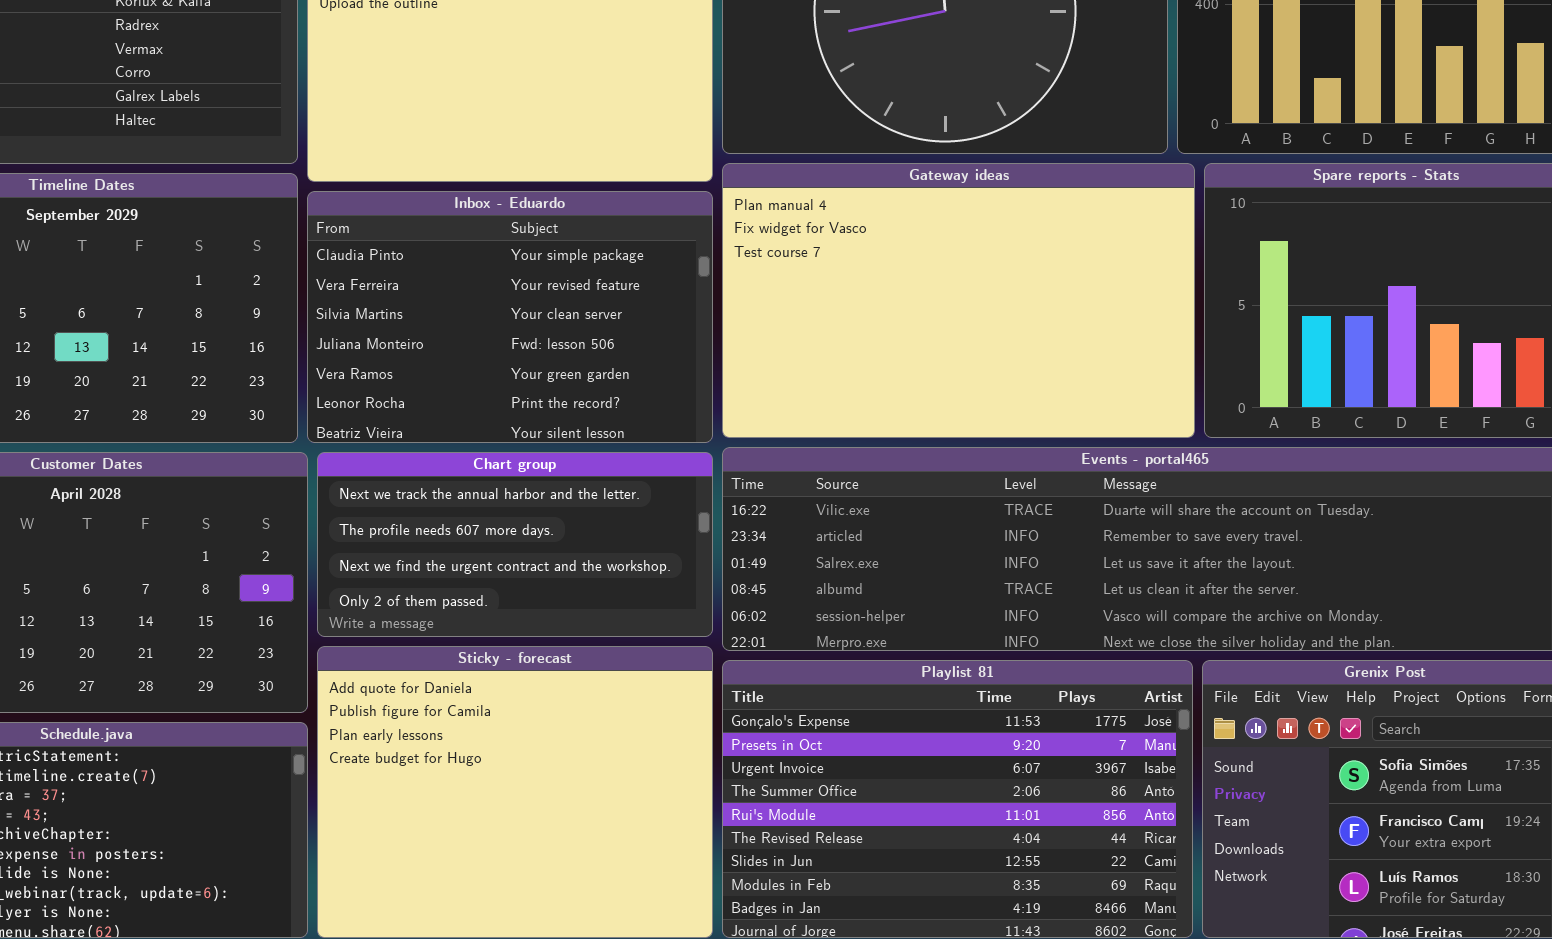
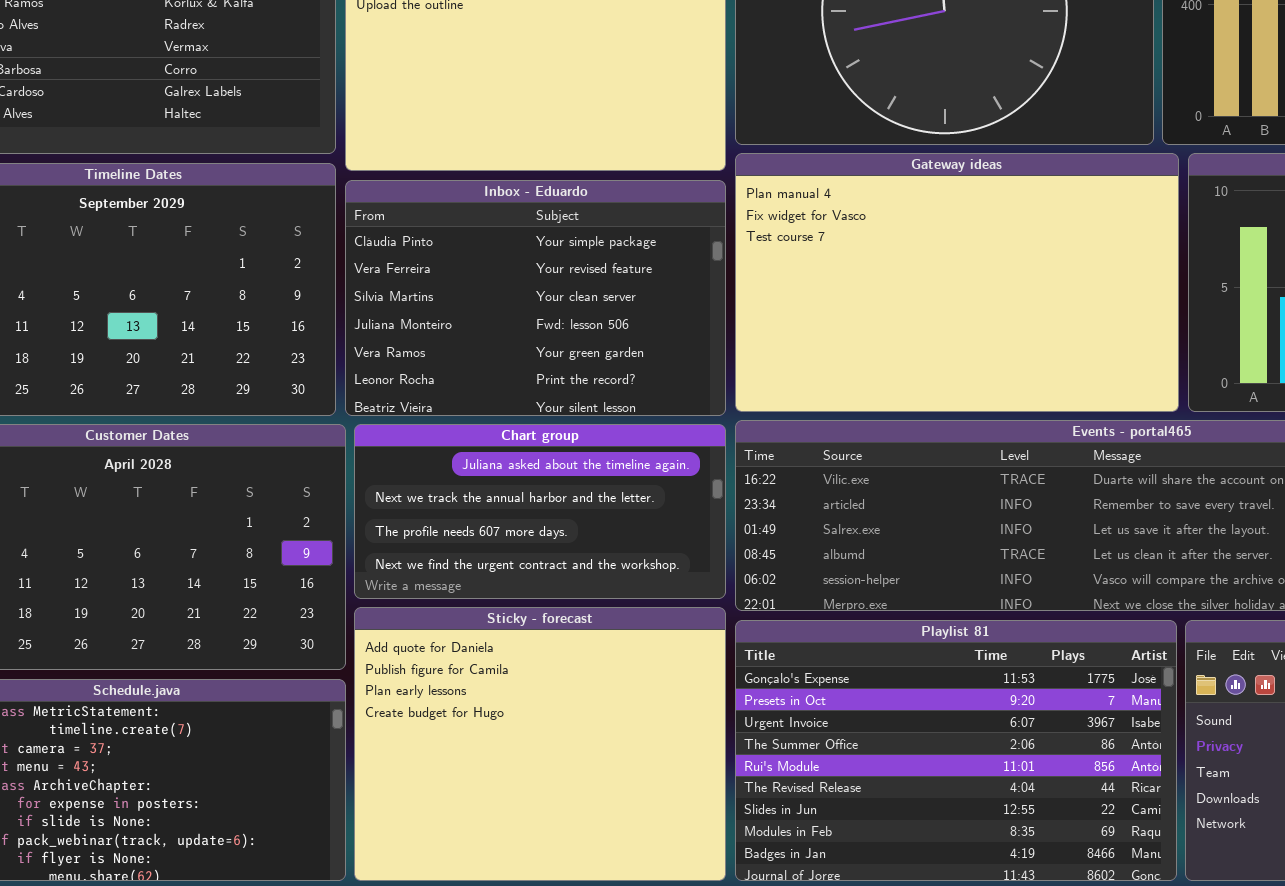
Chart group: [317,452,713,637] -> [354,424,726,599], scrolled up 1 row

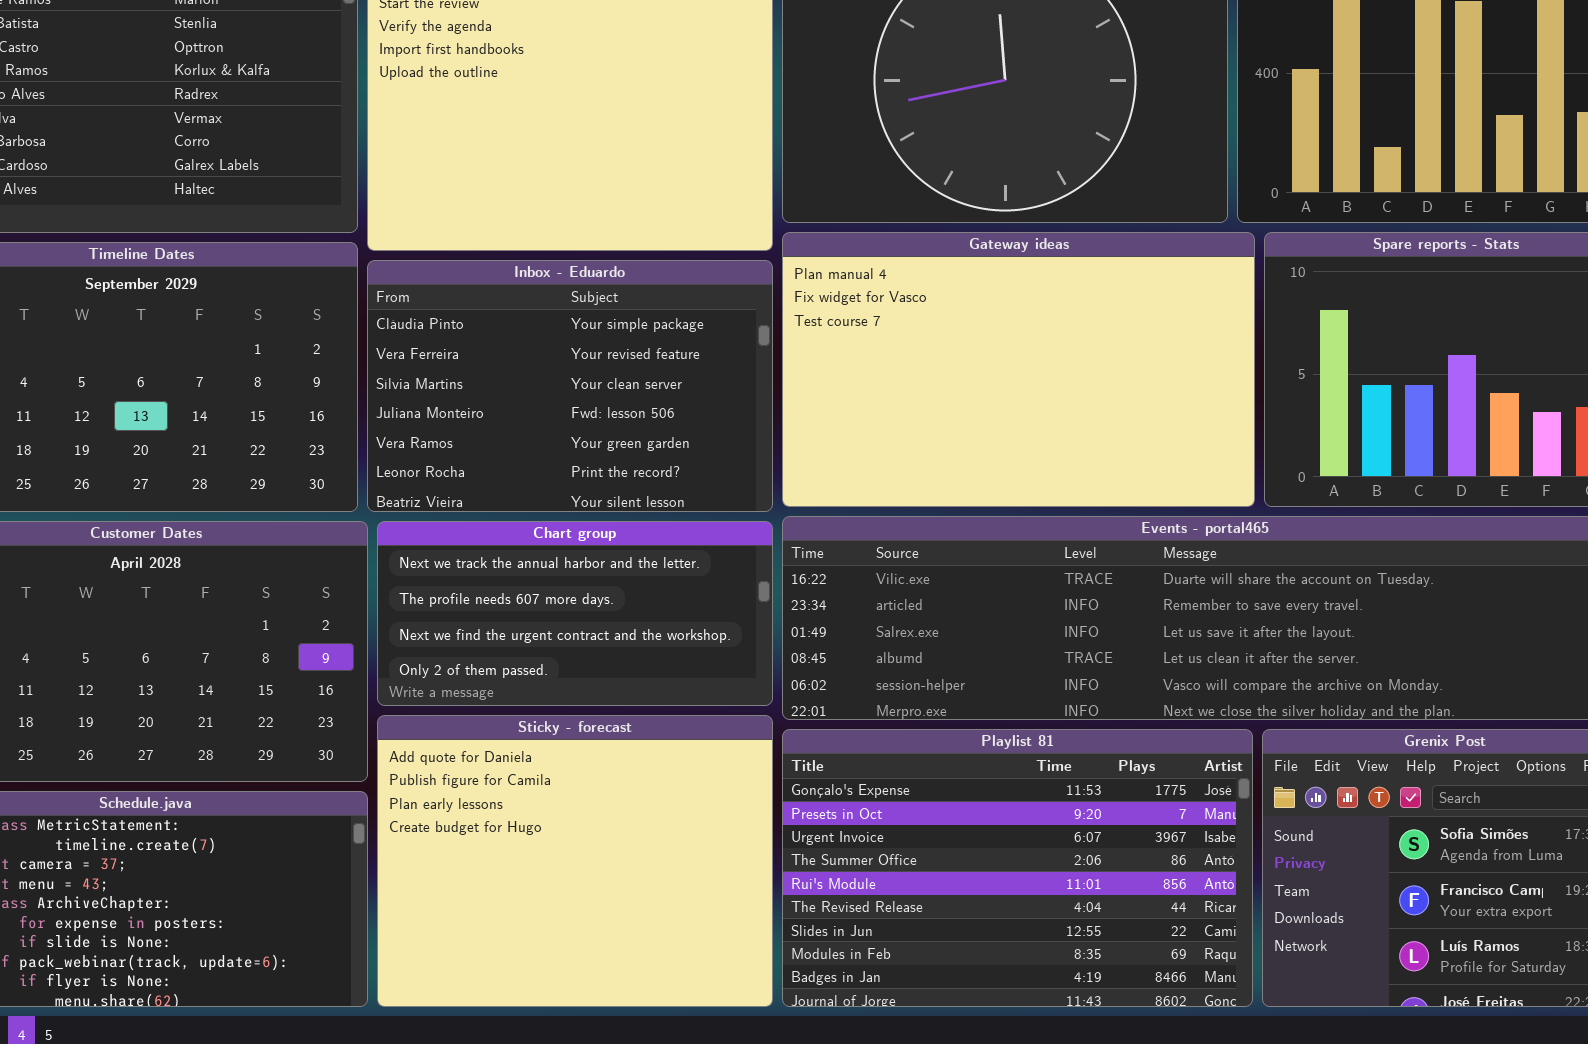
Chart group: [354,424,726,599] -> [377,521,773,706], scrolled down 1 row

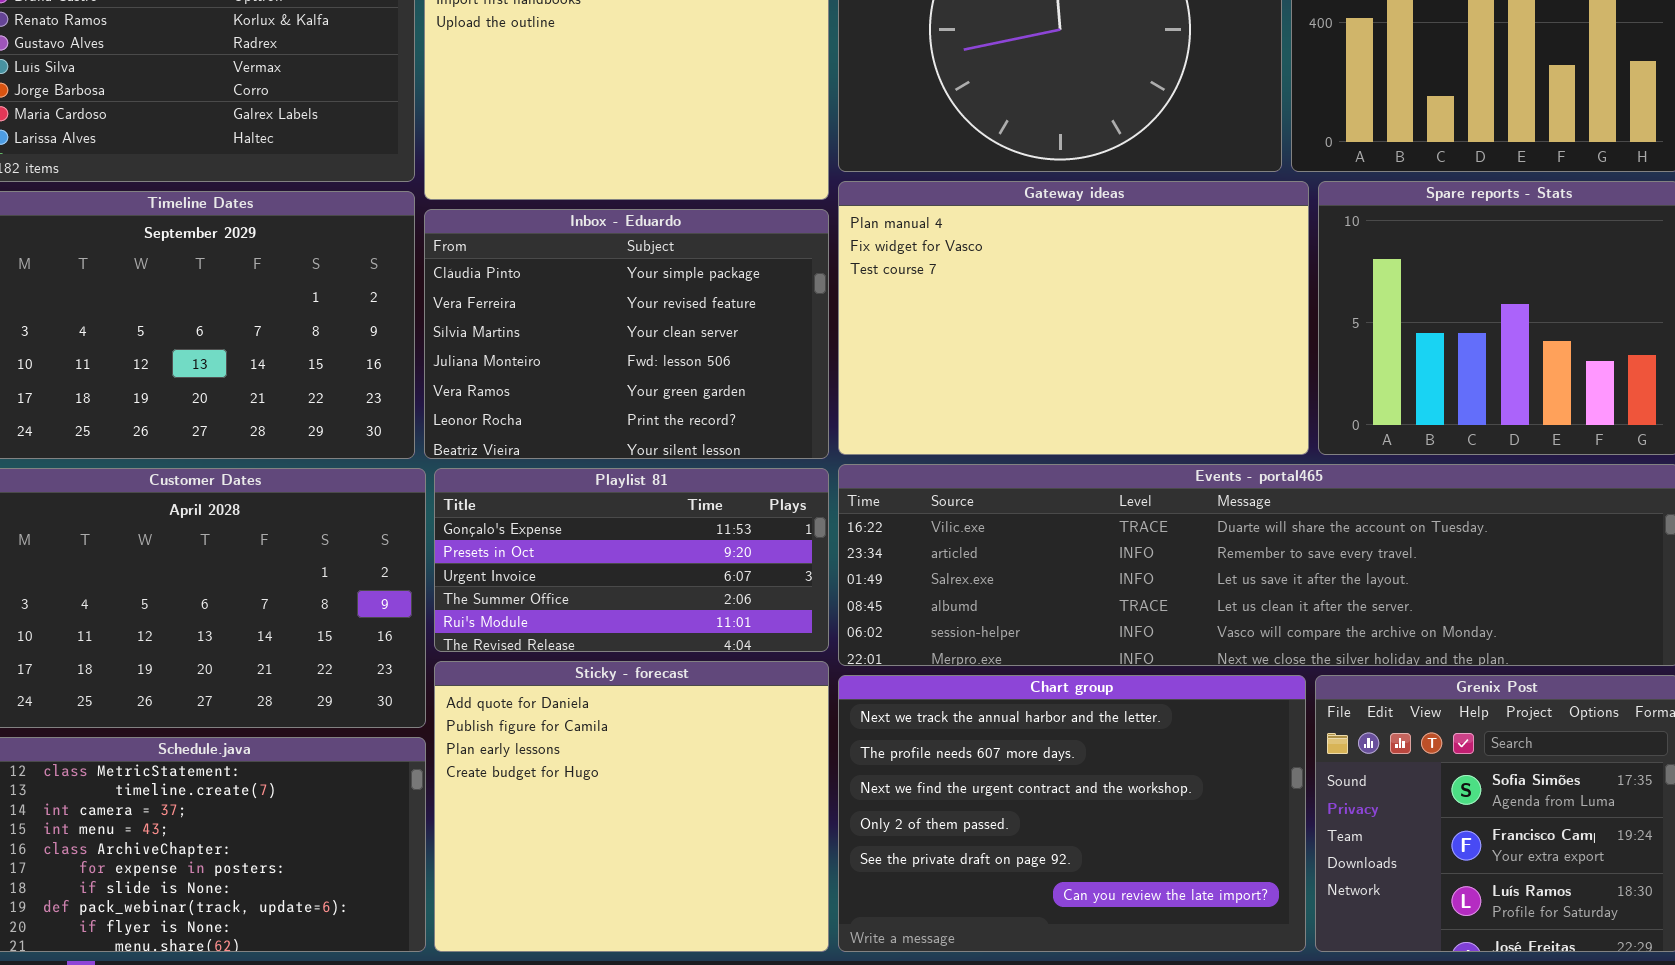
Chart group: [377,521,773,706] -> [838,675,1306,952], moved, resized
Playlist 81: [782,729,1253,1007] -> [434,468,829,652], moved, resized

